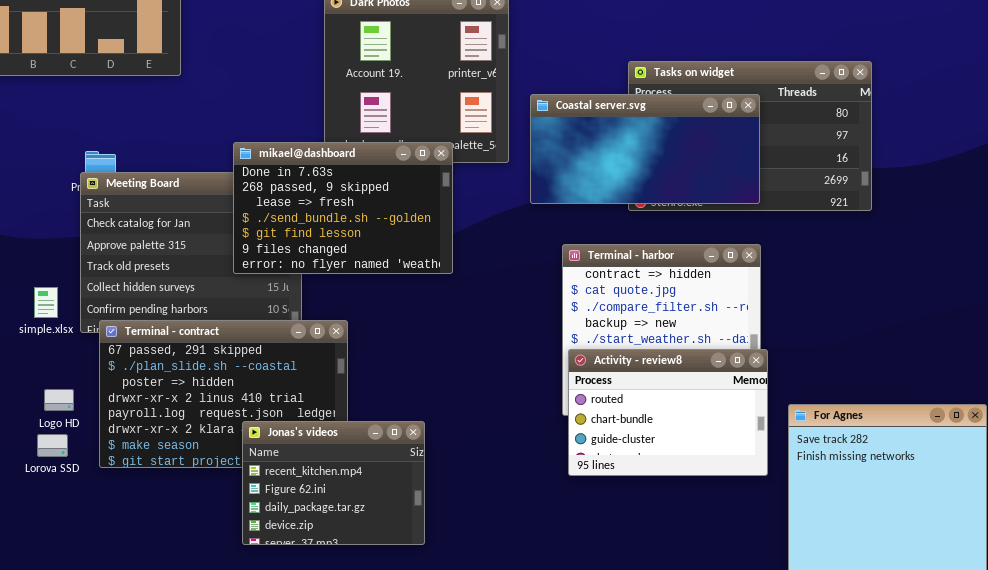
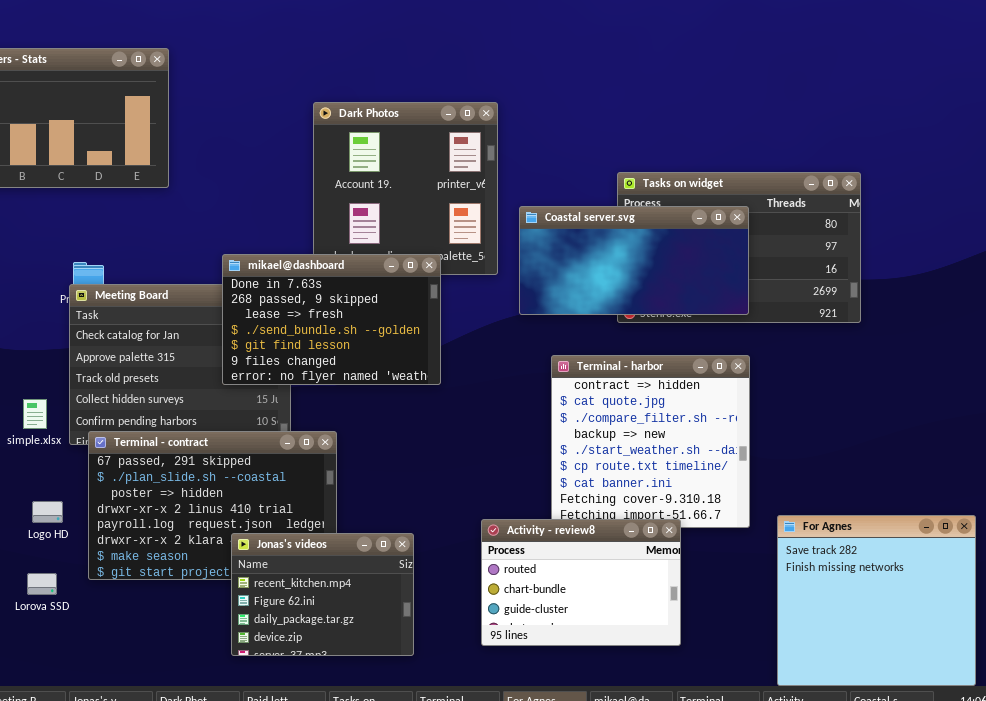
Activity - review8: [568,349,768,476] -> [481,519,681,646], moved
Lorova SSD: [37,434,68,457] -> [27,573,57,595], moved

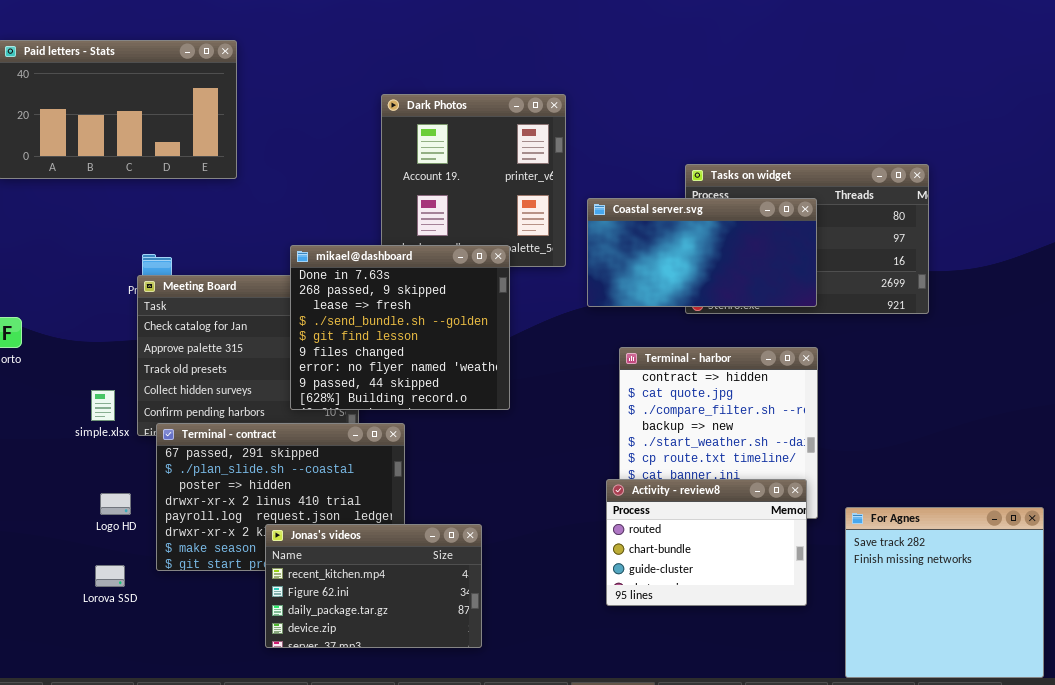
mikael@dashboard: [222,254,441,385] -> [290,245,510,410], resized
Activity - review8: [481,519,681,646] -> [606,479,807,606], moved
Jonas's videos: [231,533,414,656] -> [265,524,482,648], resized

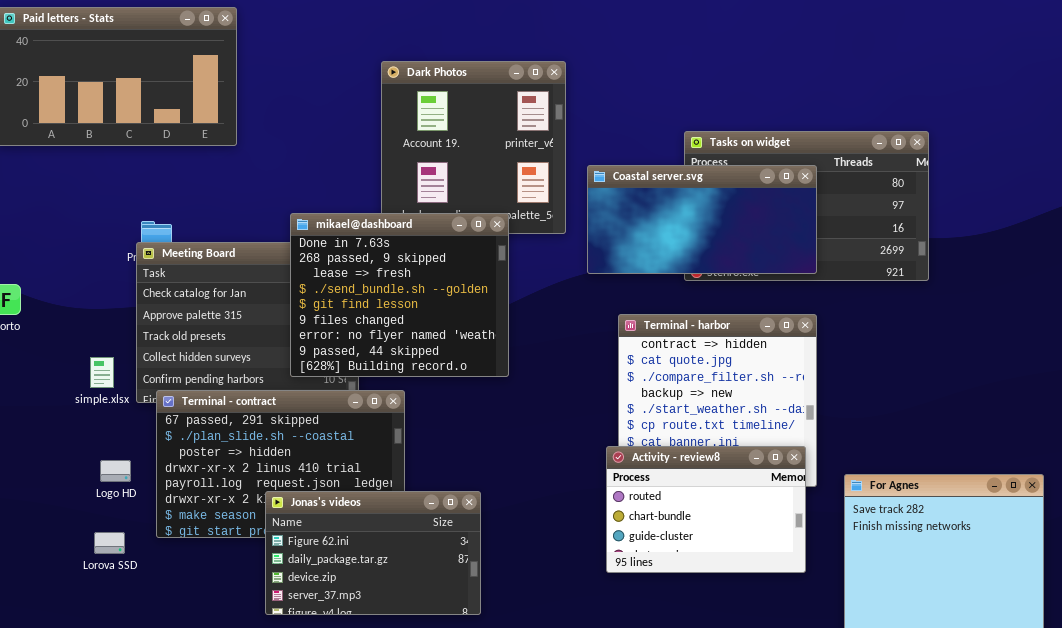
Jonas's videos: [265,524,482,648] -> [265,491,481,615], scrolled down 1 row

